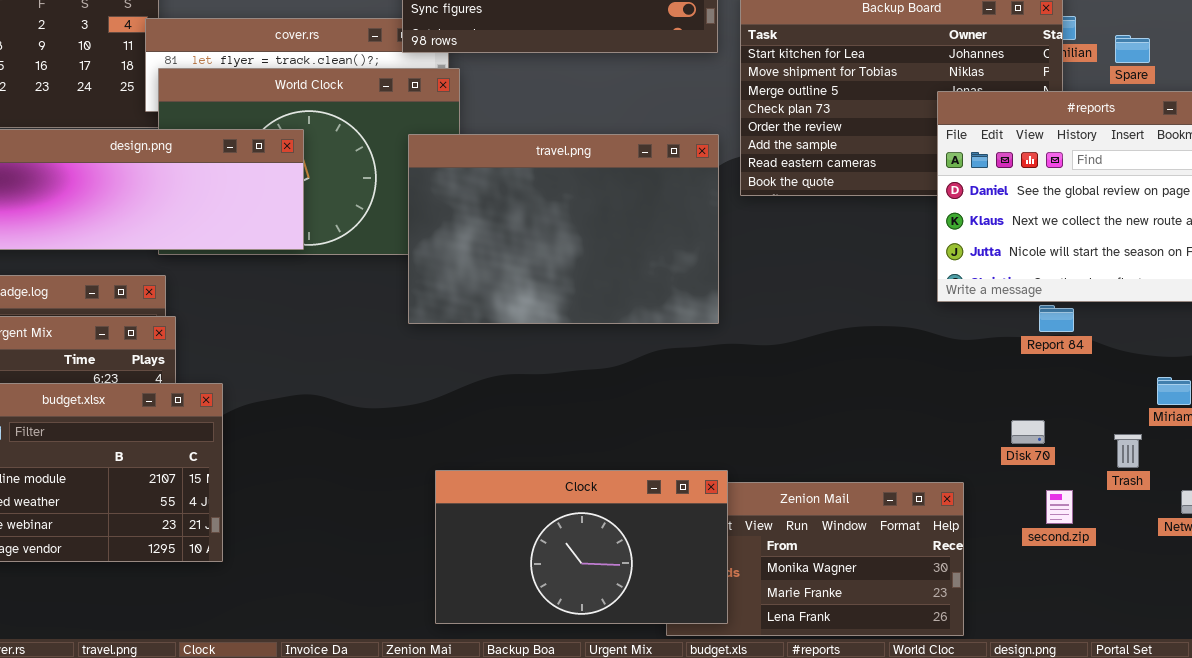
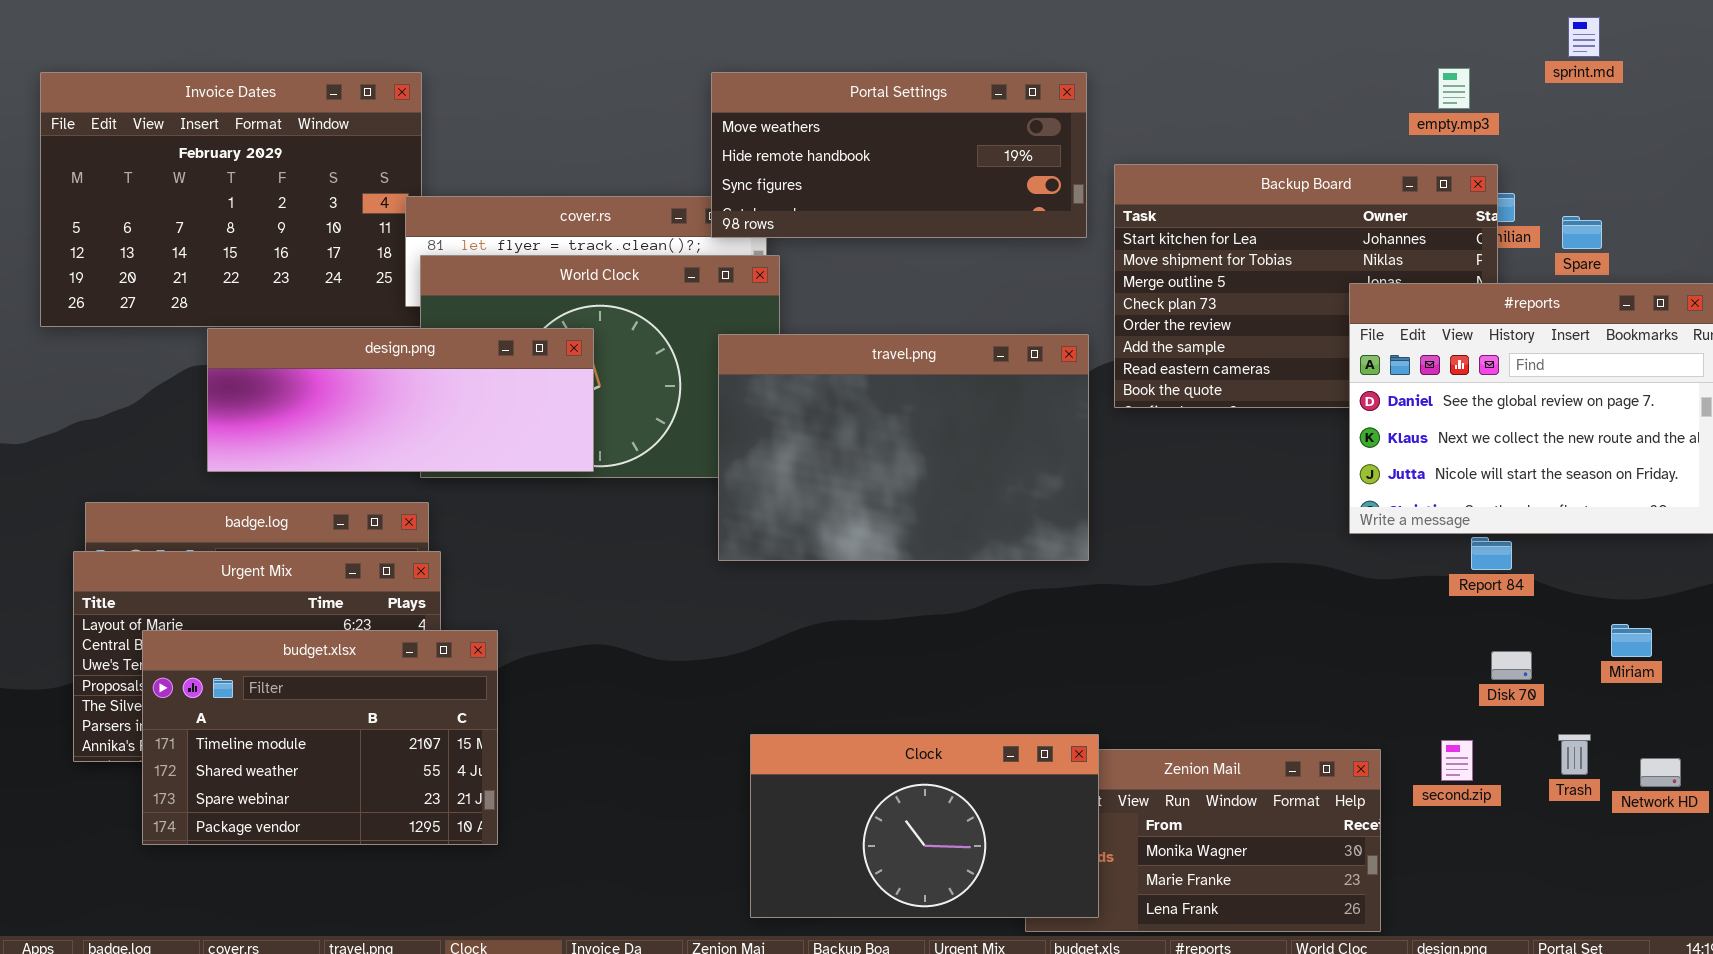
Disk 70: [1011,420,1045,444] -> [1491,651,1532,680], moved
Trash: [1114,434,1142,468] -> [1558,734,1591,775], moved
second.zip: [1046,490,1073,524] -> [1441,740,1473,781], moved

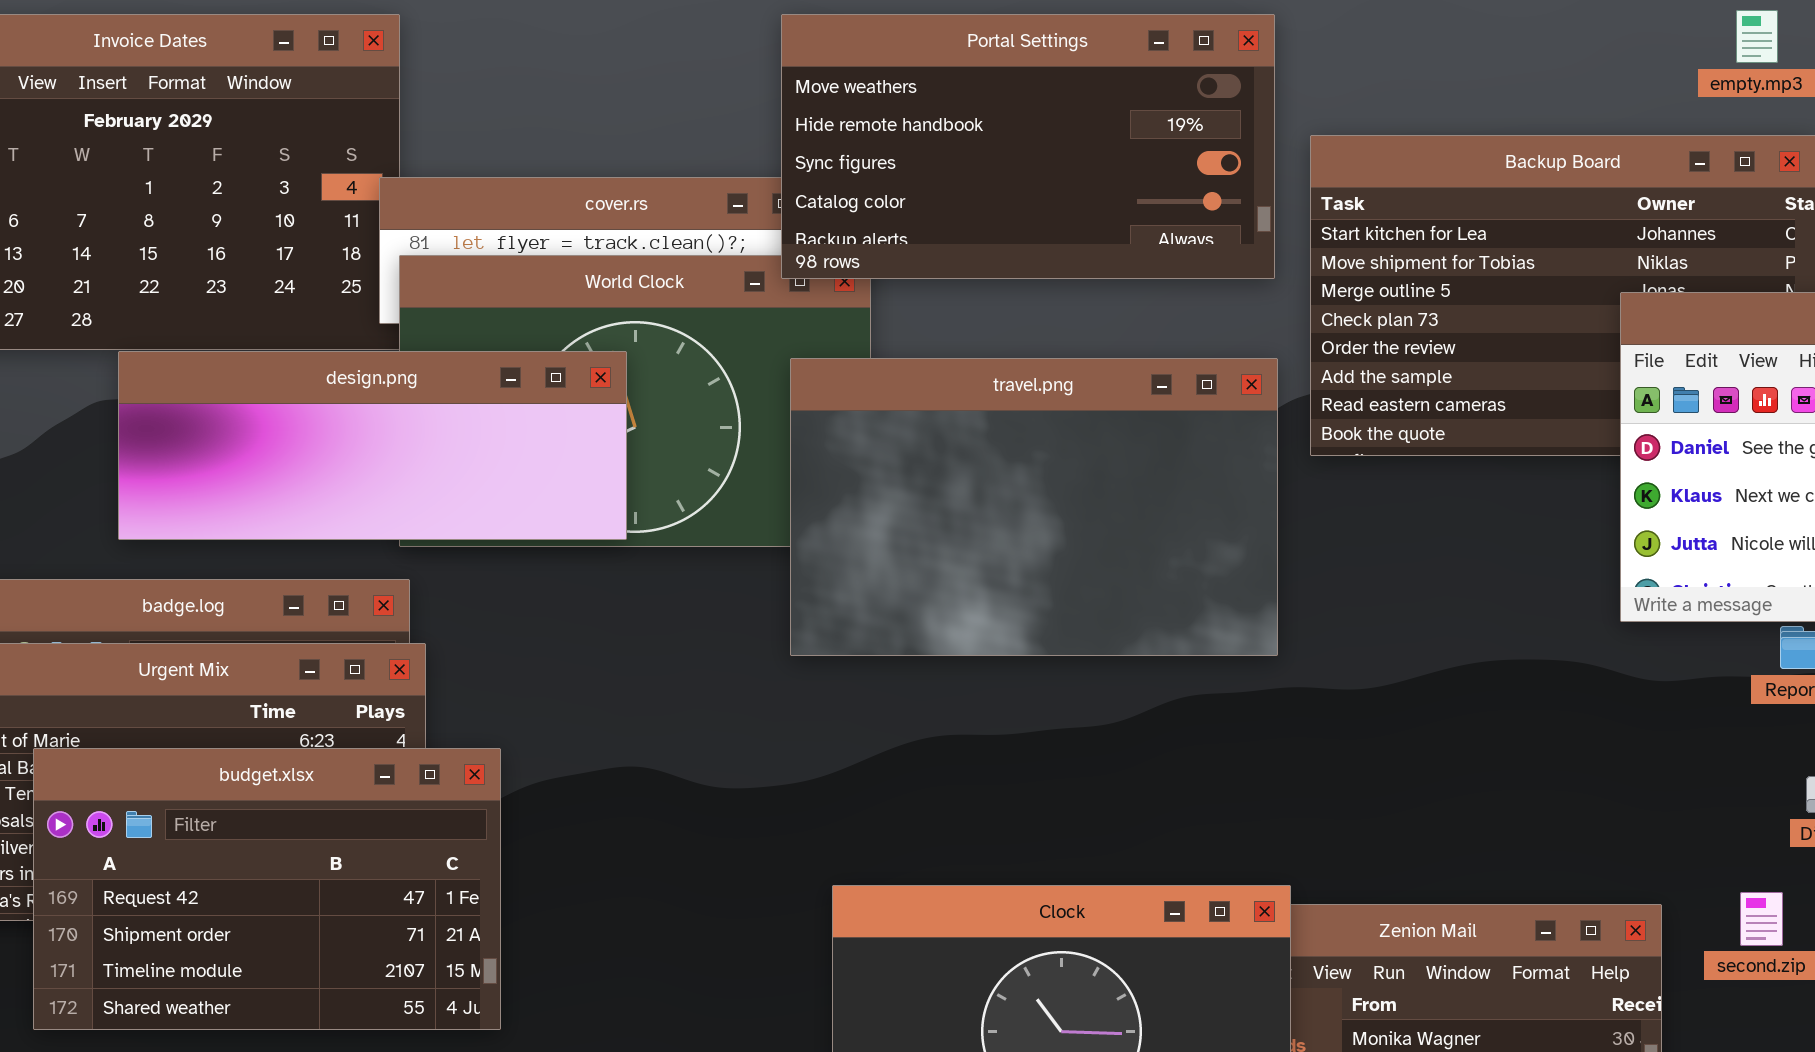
Portal Settings: [711,72,1087,238] -> [781,14,1275,279], resized
budget.xlsx: [142,630,498,845] -> [33,748,501,1030], scrolled up 2 rows

